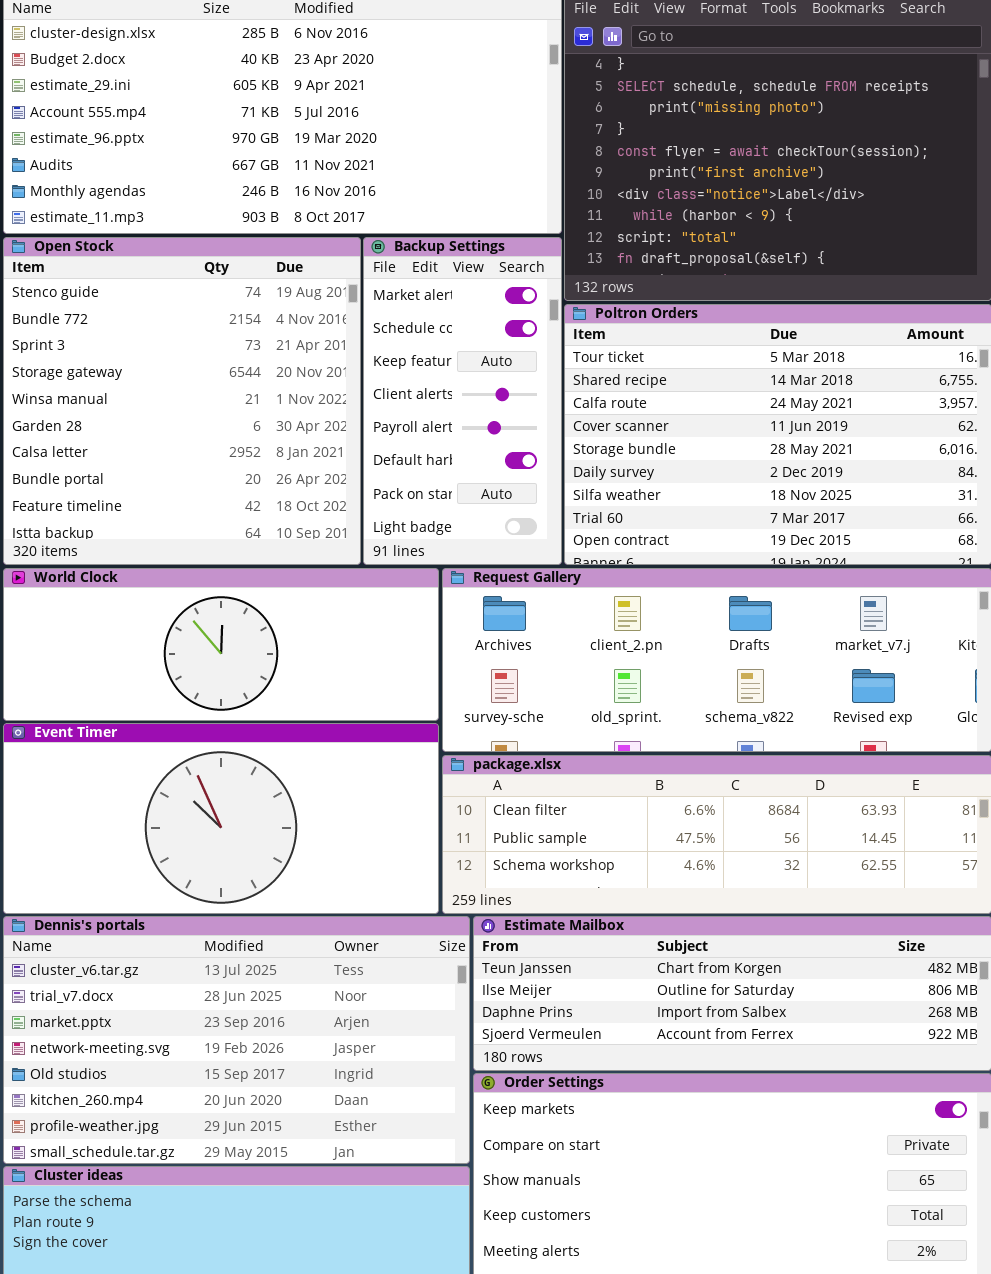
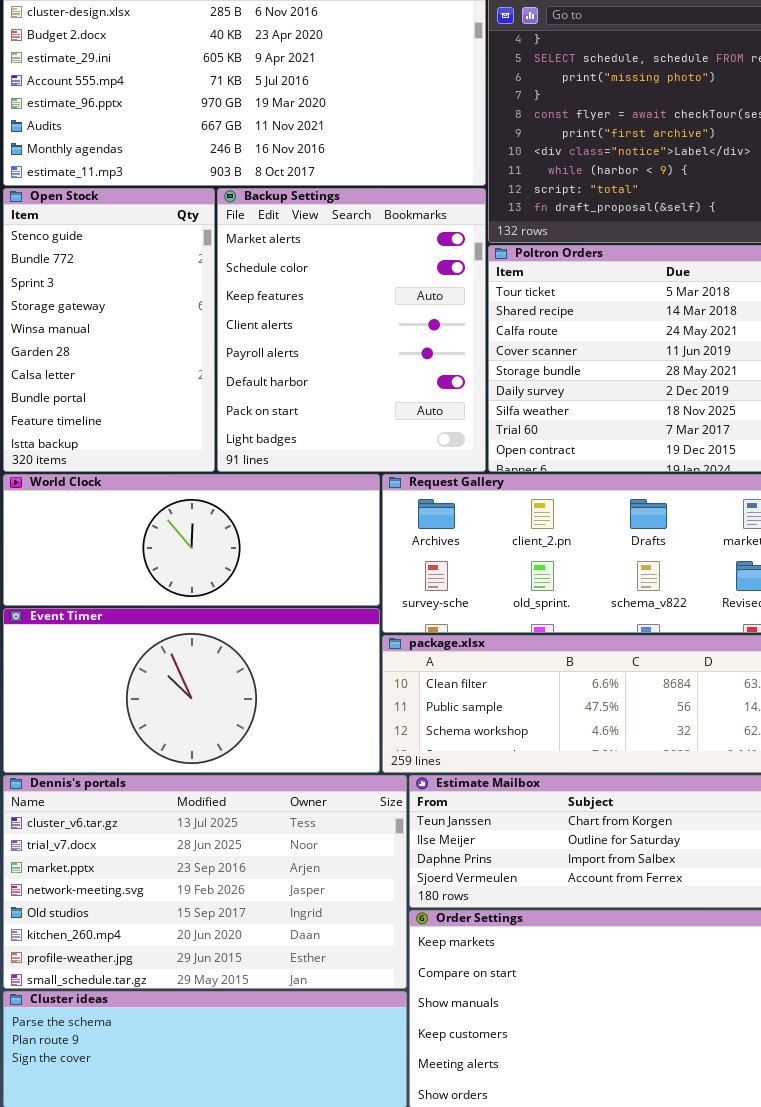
Open Stock: [3,237,361,565] -> [3,188,215,472], resized
Backup Settings: [363,237,562,565] -> [217,188,486,472], resized

